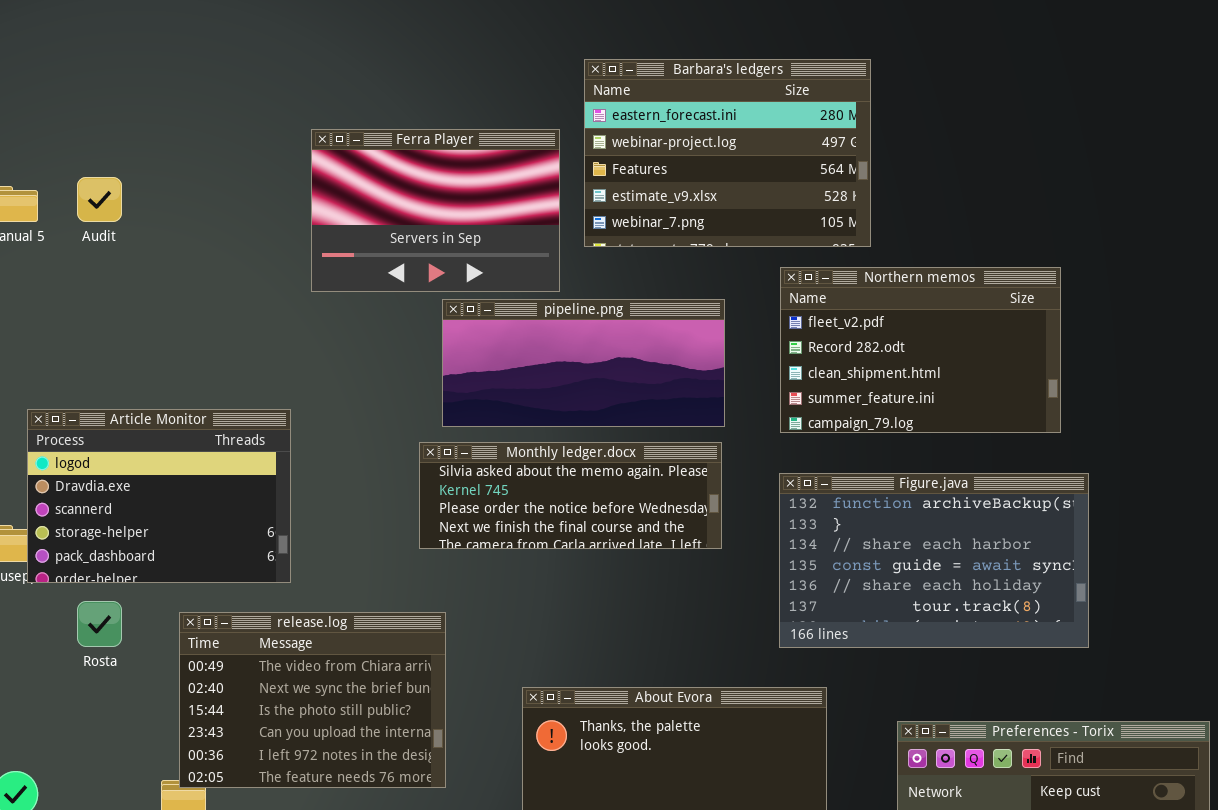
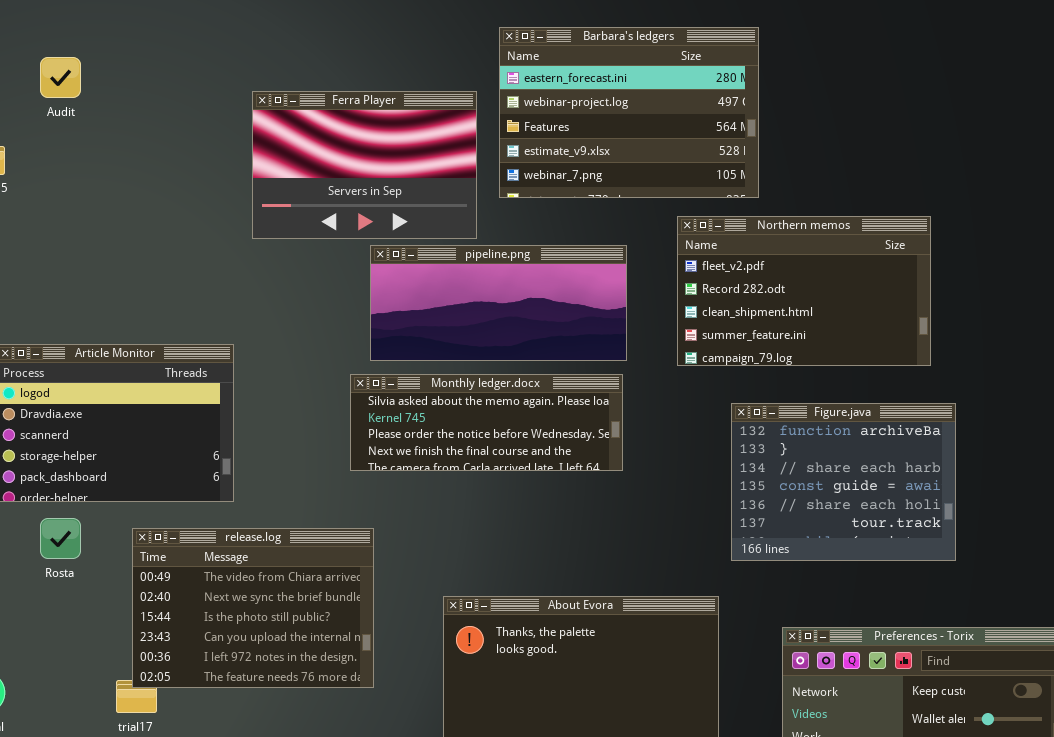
Audit: [77,177,122,222] -> [40,57,81,98], moved
Figure.java: [779,473,1089,648] -> [731,403,956,561], resized

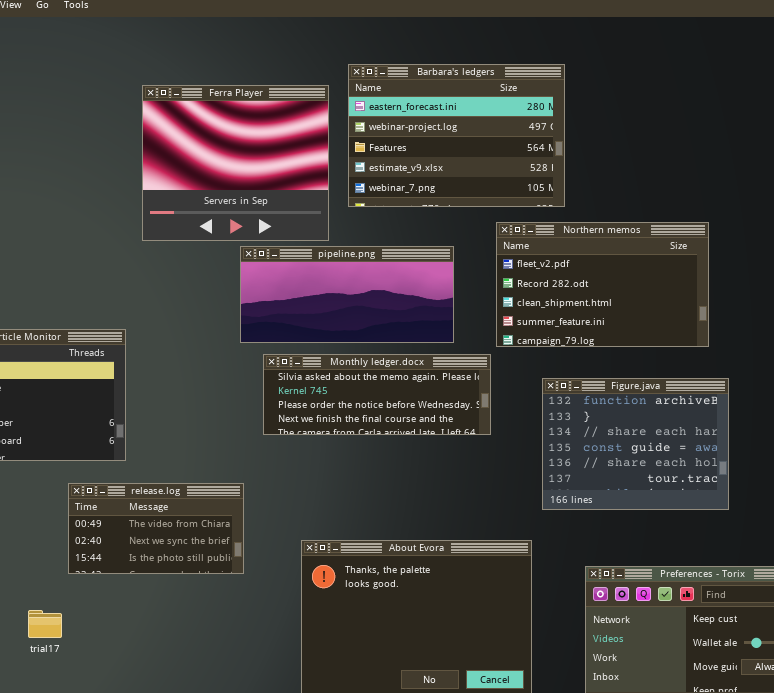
Ferra Player: [252,91,477,239] -> [142,85,329,241], resized
Monthly ledger.docx: [350,374,623,471] -> [263,354,491,435], moved
release.log: [132,528,374,688] -> [68,483,244,574], resized

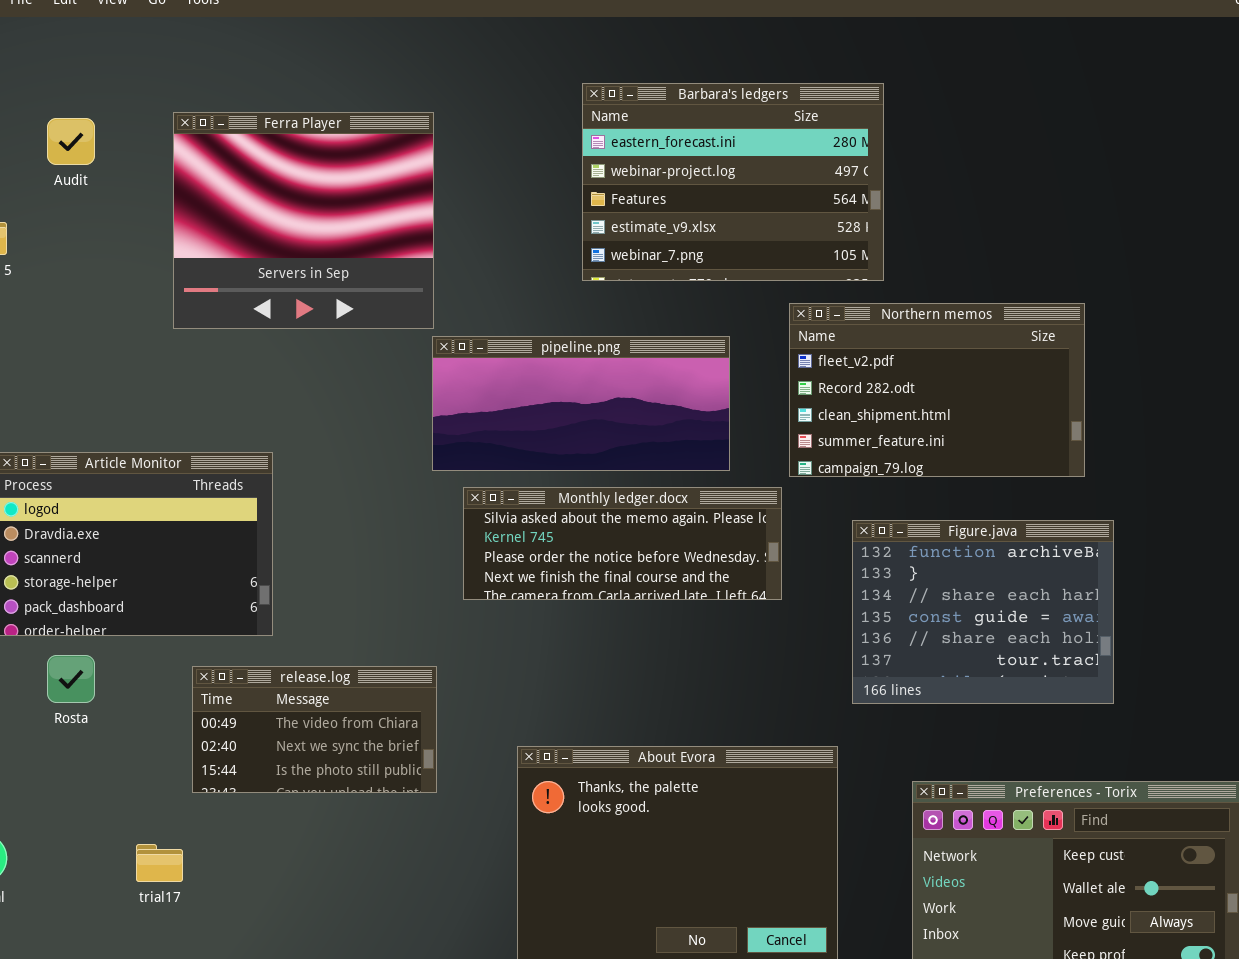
Ferra Player: [142,85,329,241] -> [173,112,434,329], moved

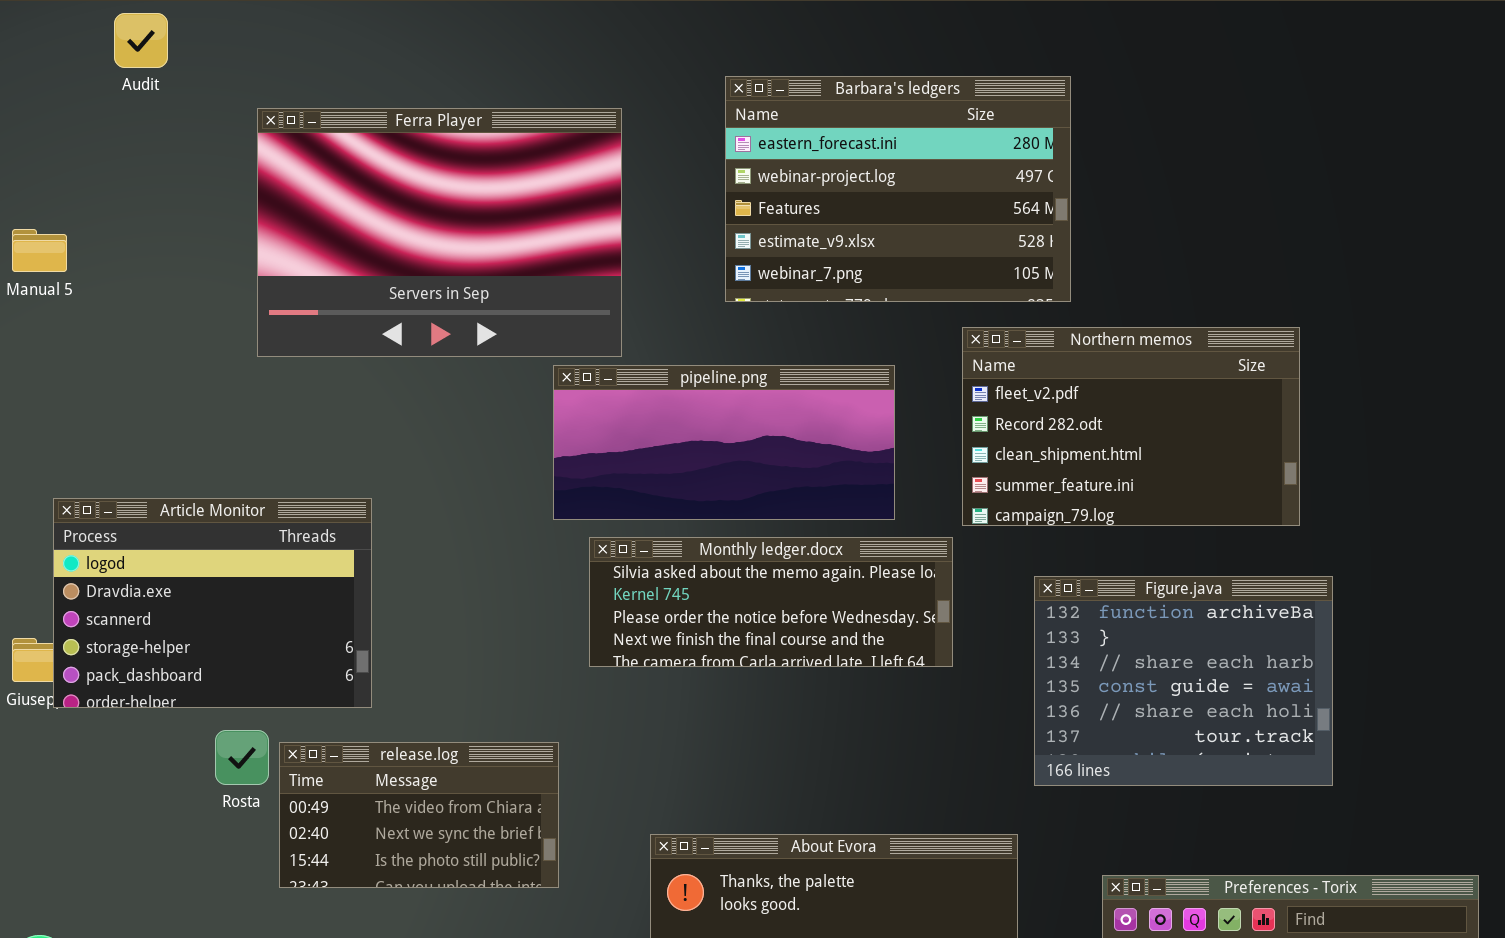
Ferra Player: [173,112,434,329] -> [257,108,622,357], resized
Audit: [47,118,95,165] -> [114,13,168,68], moved
Rosta: [47,655,95,703] -> [215,730,269,785], moved

